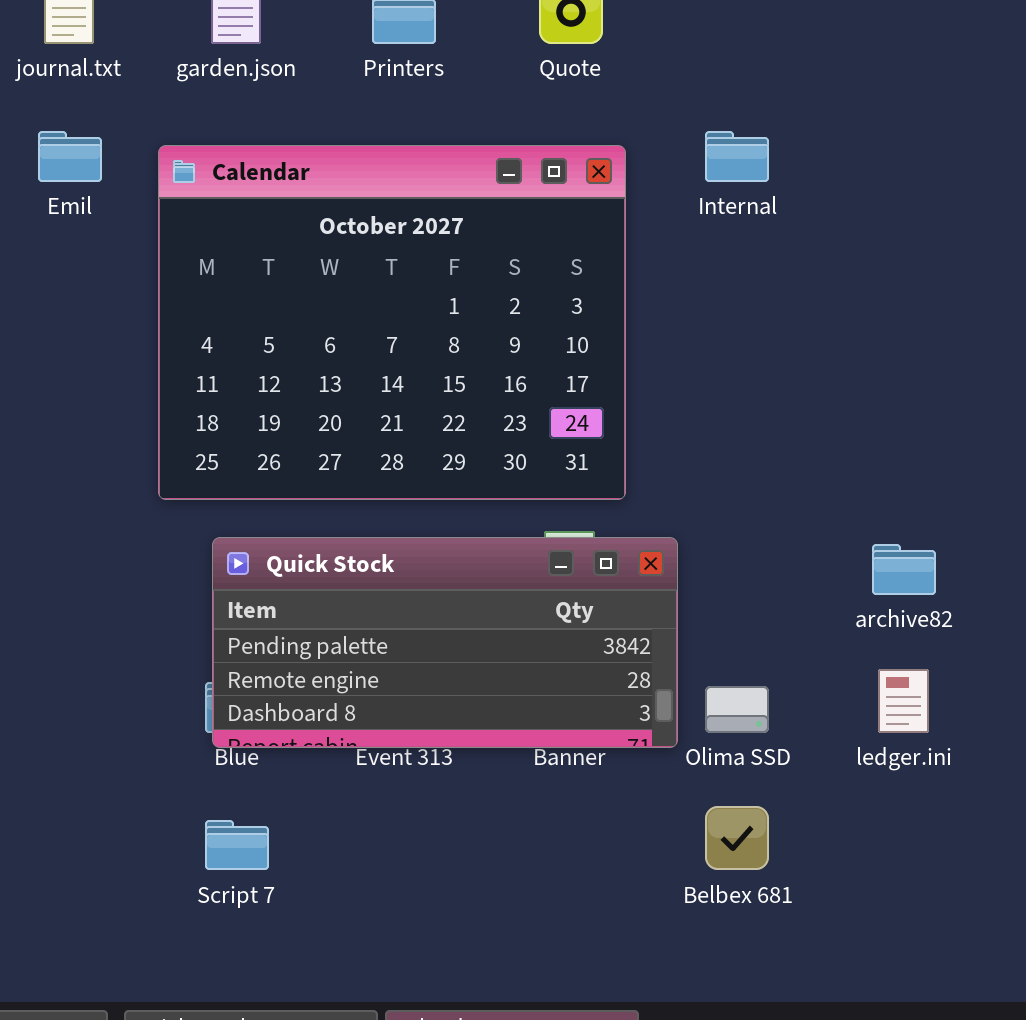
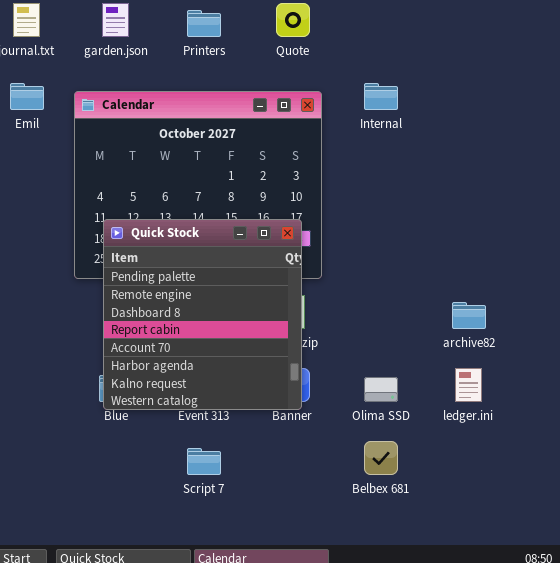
Quick Stock: [212,537,678,748] -> [103,219,302,410], resized
Script 7: [205,820,269,870] -> [187,448,221,475], moved

